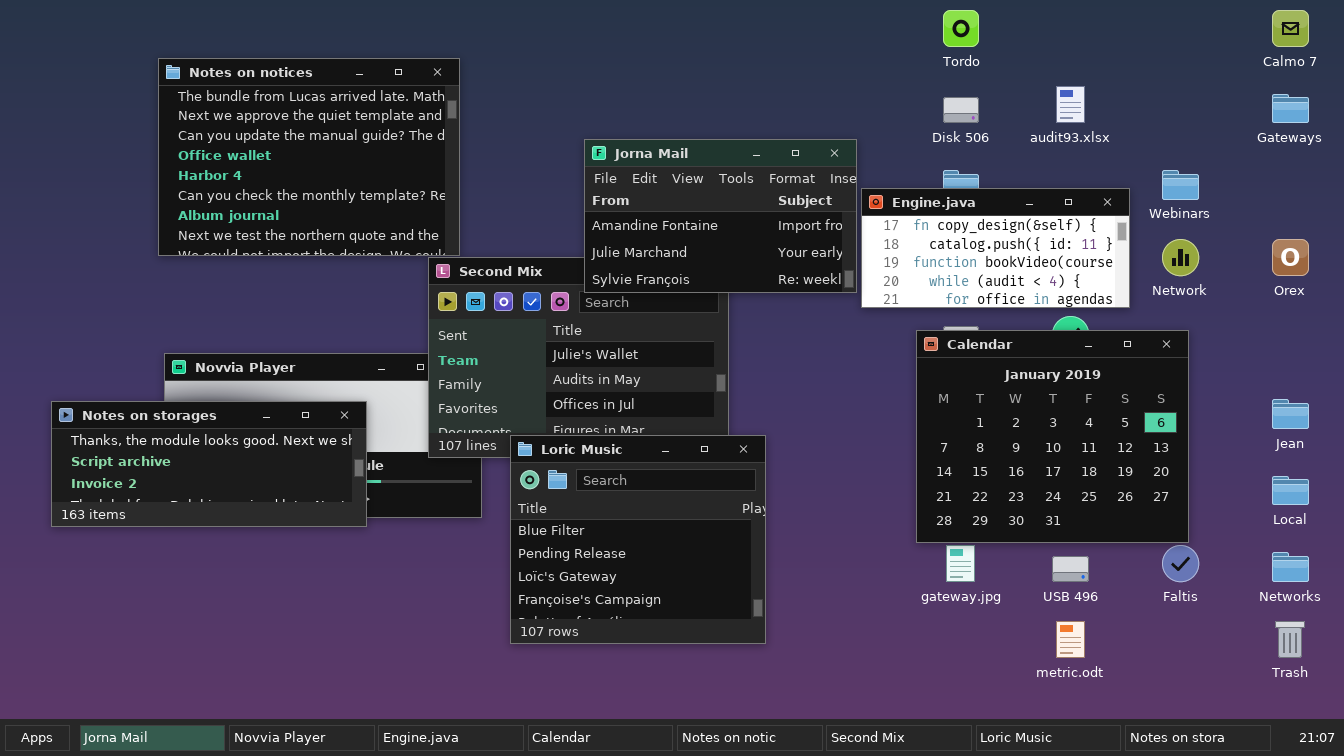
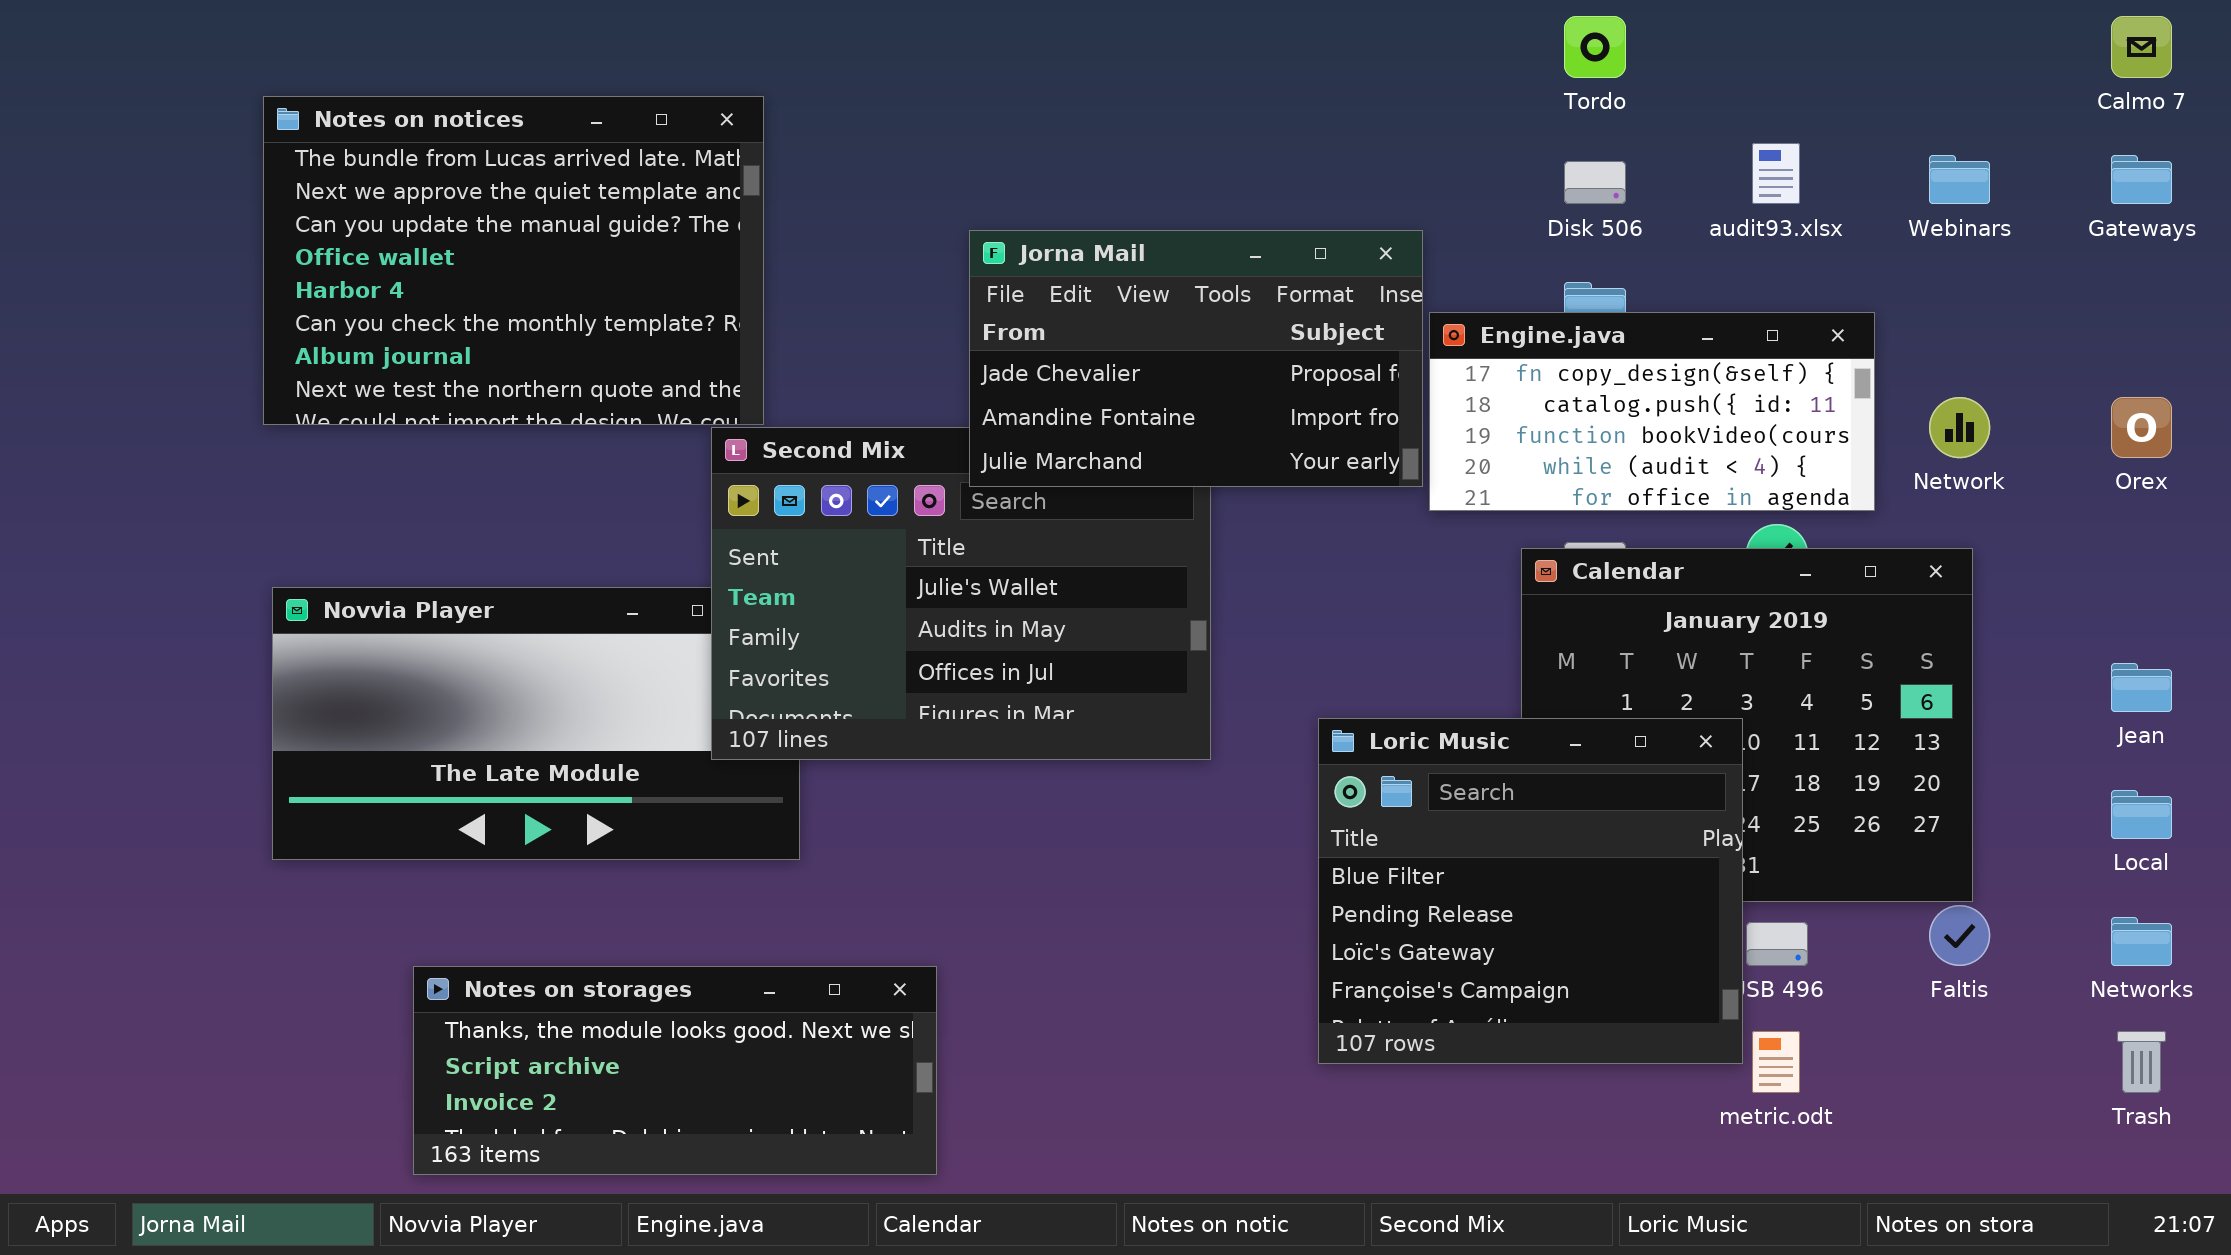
Jorna Mail: [584,139,857,293] -> [969,230,1423,487], scrolled up 1 row
Webinars: [1162,170,1199,200] -> [1929,155,1990,204], moved
Notes on storages: [51,401,367,527] -> [413,966,937,1175], moved
Loric Music: [510,435,766,644] -> [1318,718,1743,1064], moved

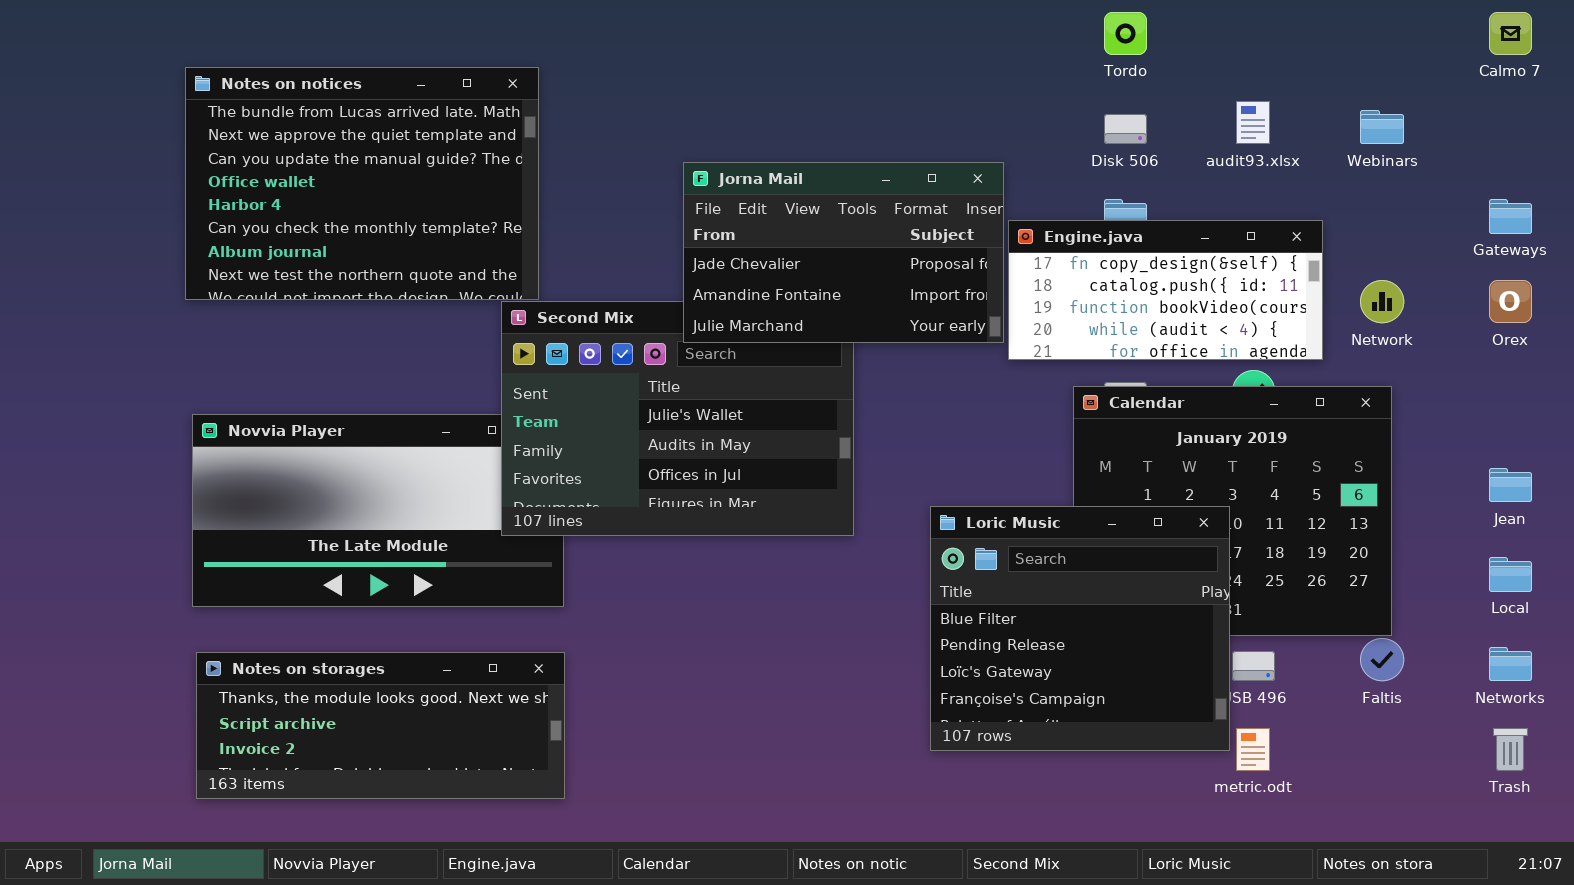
Gateways: [2111,155,2172,204] -> [1489,199,1532,234], moved
Notes on storages: [413,966,937,1175] -> [196,652,565,799], moved

